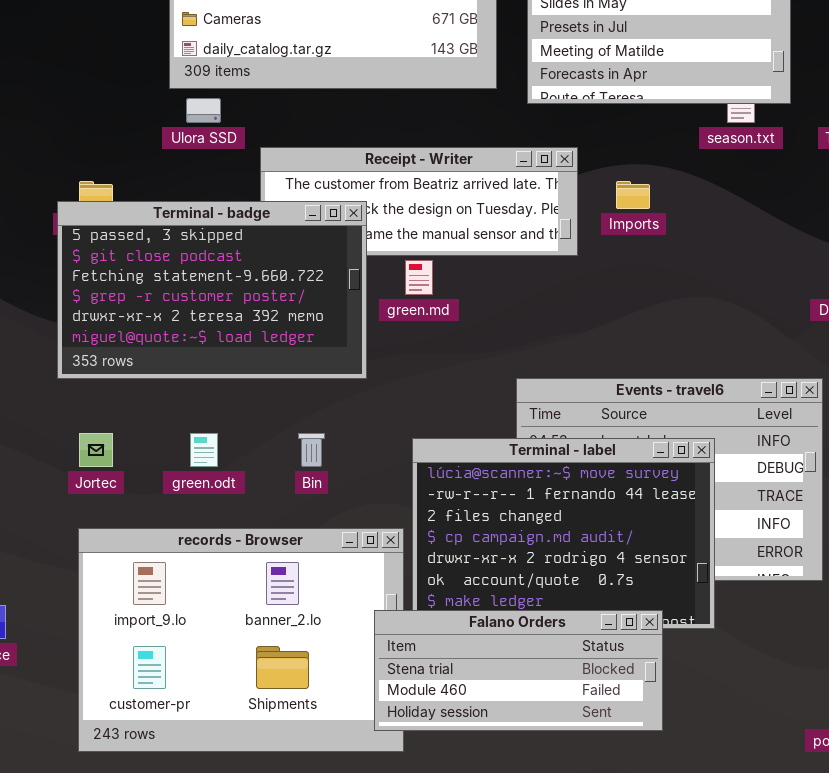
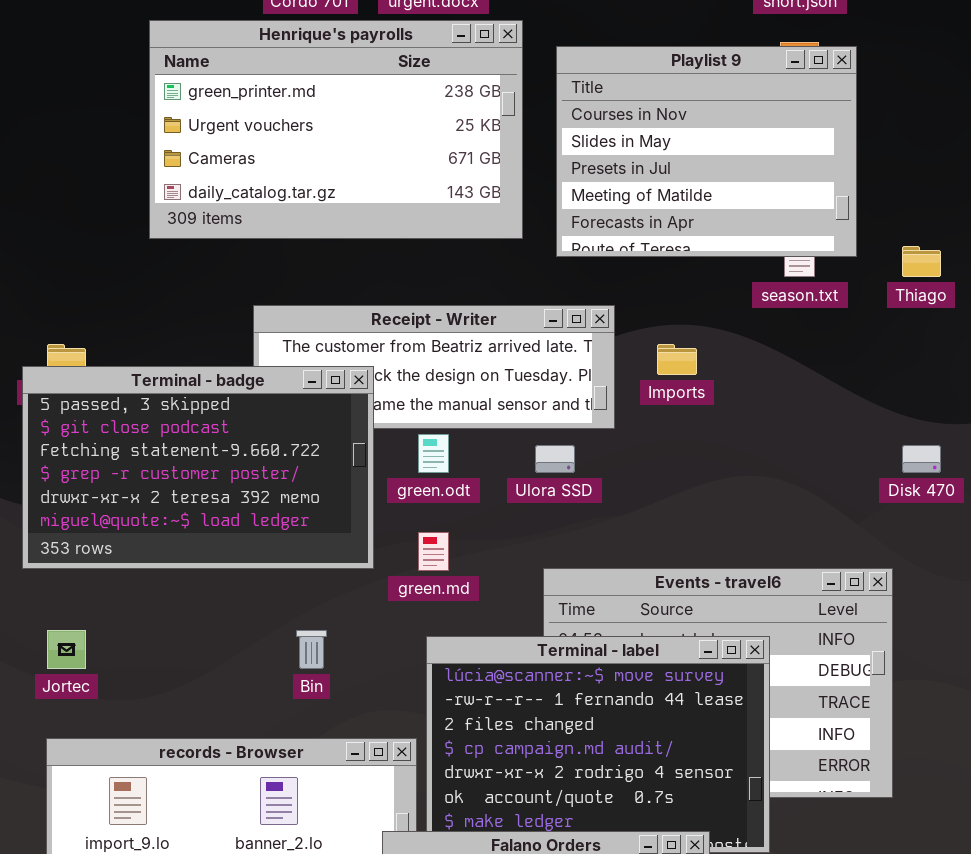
Ulora SSD: [186,98,221,123] -> [535,445,575,473], moved
green.md: [405,260,433,295] -> [418,532,449,571], moved
green.odt: [190,433,218,467] -> [418,434,449,473], moved

